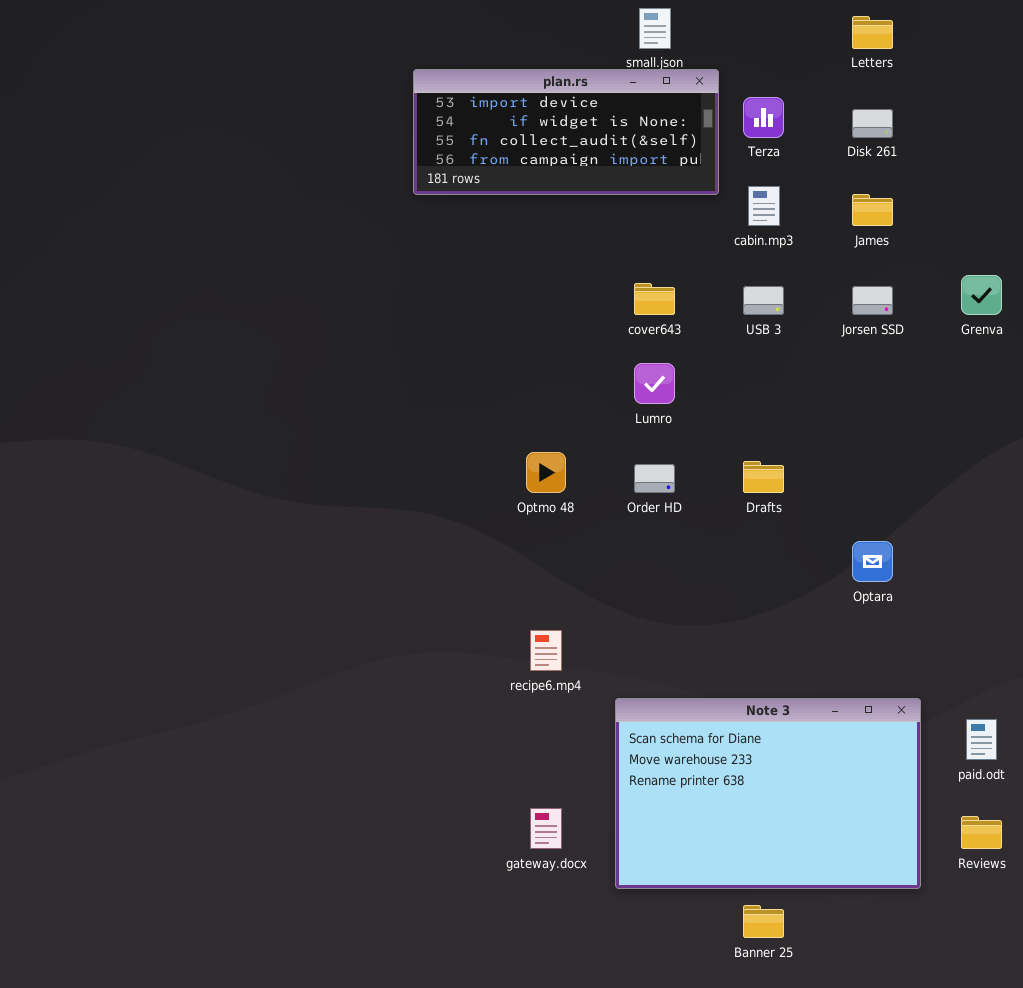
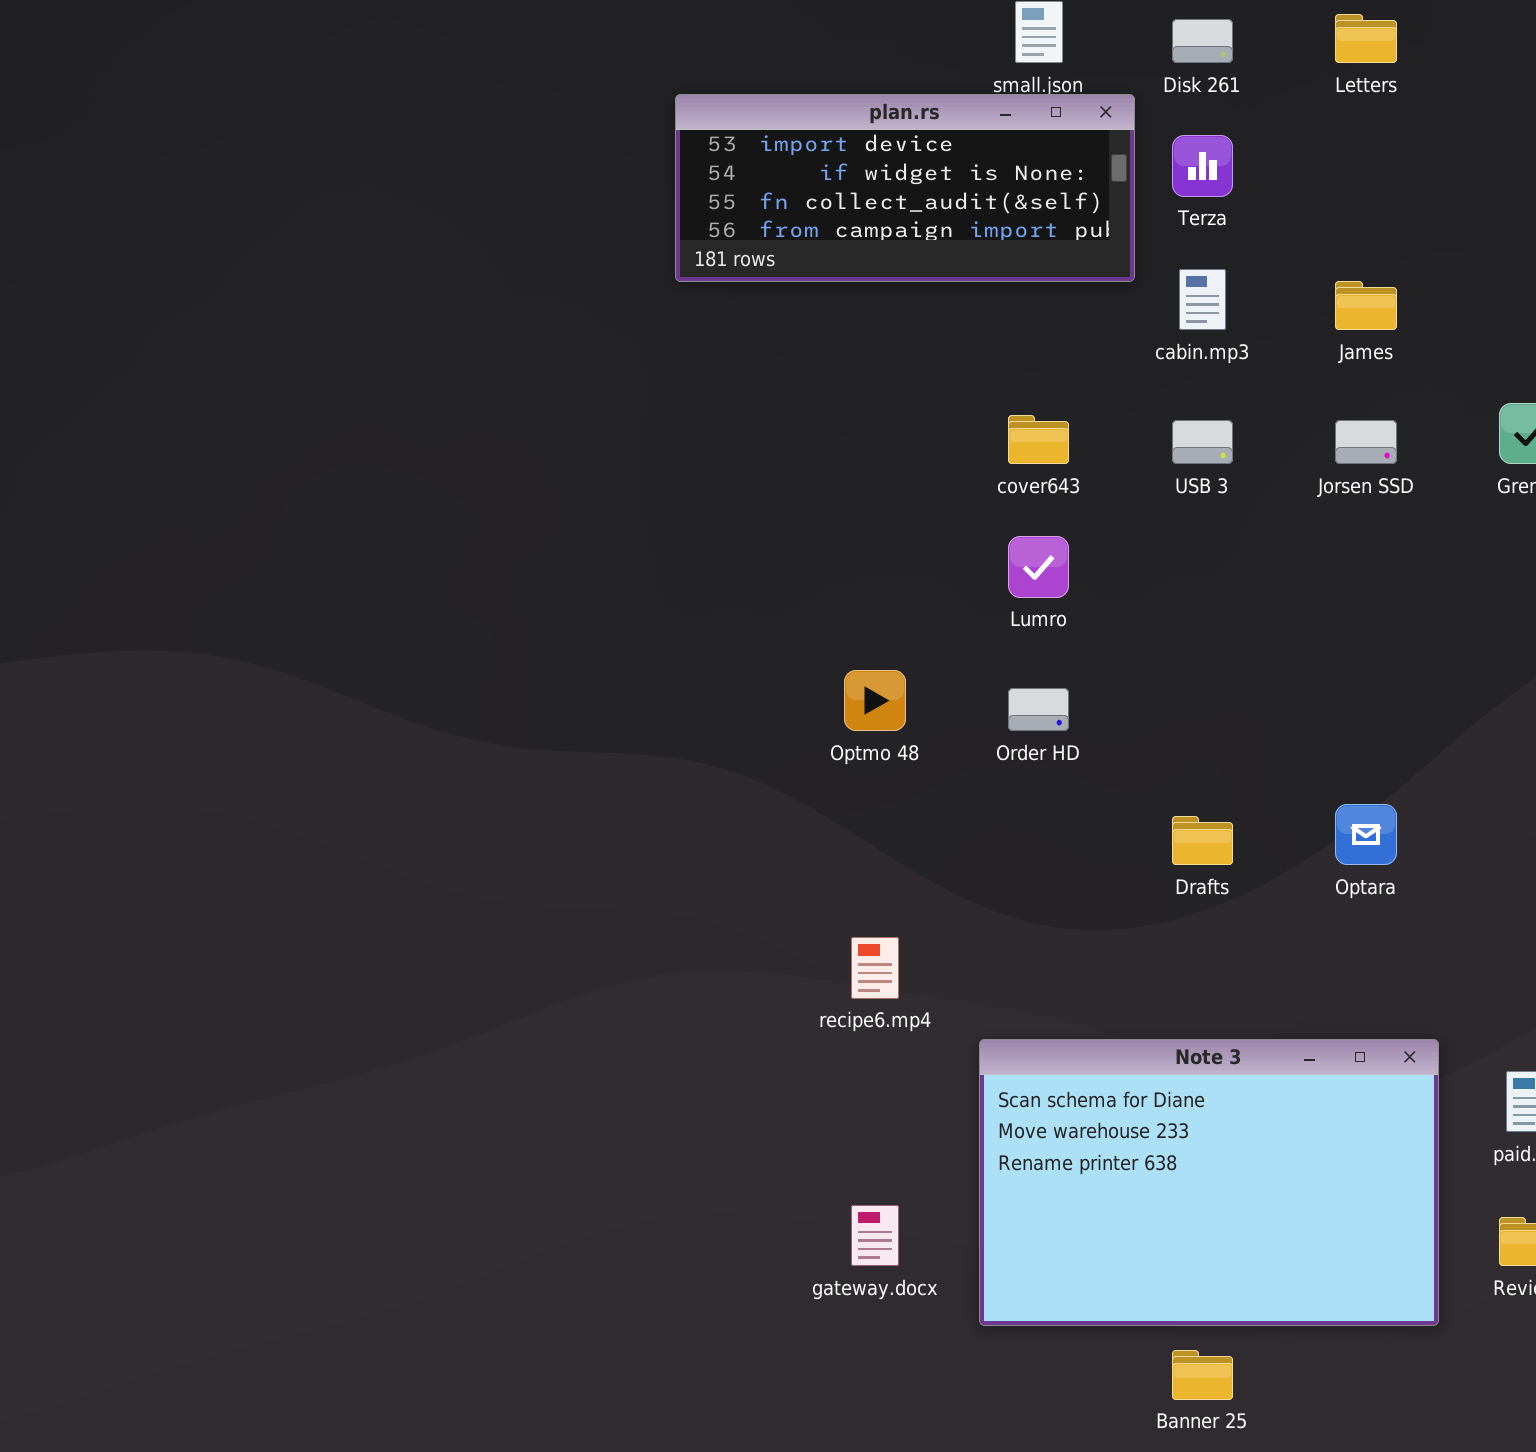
Disk 261: [852,109,893,138] -> [1172,19,1233,63], moved
Drafts: [743,461,784,493] -> [1172,816,1233,865], moved

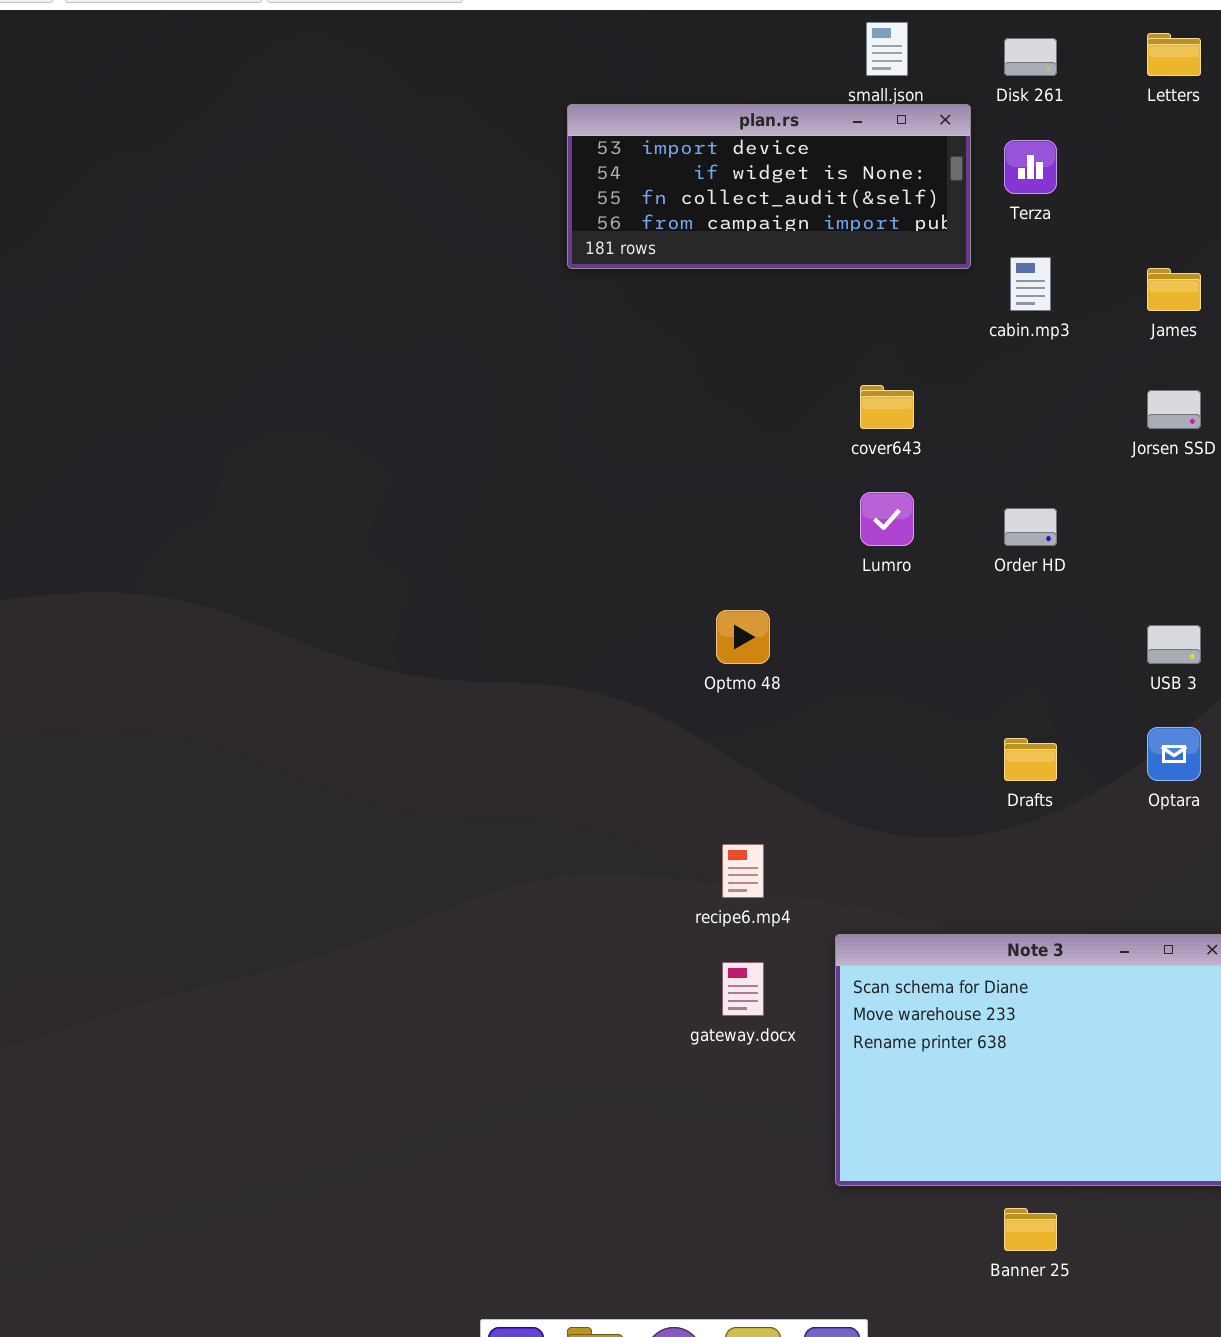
USB 3: [1172,420,1233,464] -> [1147,625,1201,664], moved
Order HD: [1008,688,1069,731] -> [1004,508,1057,546], moved
gateway.docx: [851,1205,899,1266] -> [722,962,764,1016], moved

